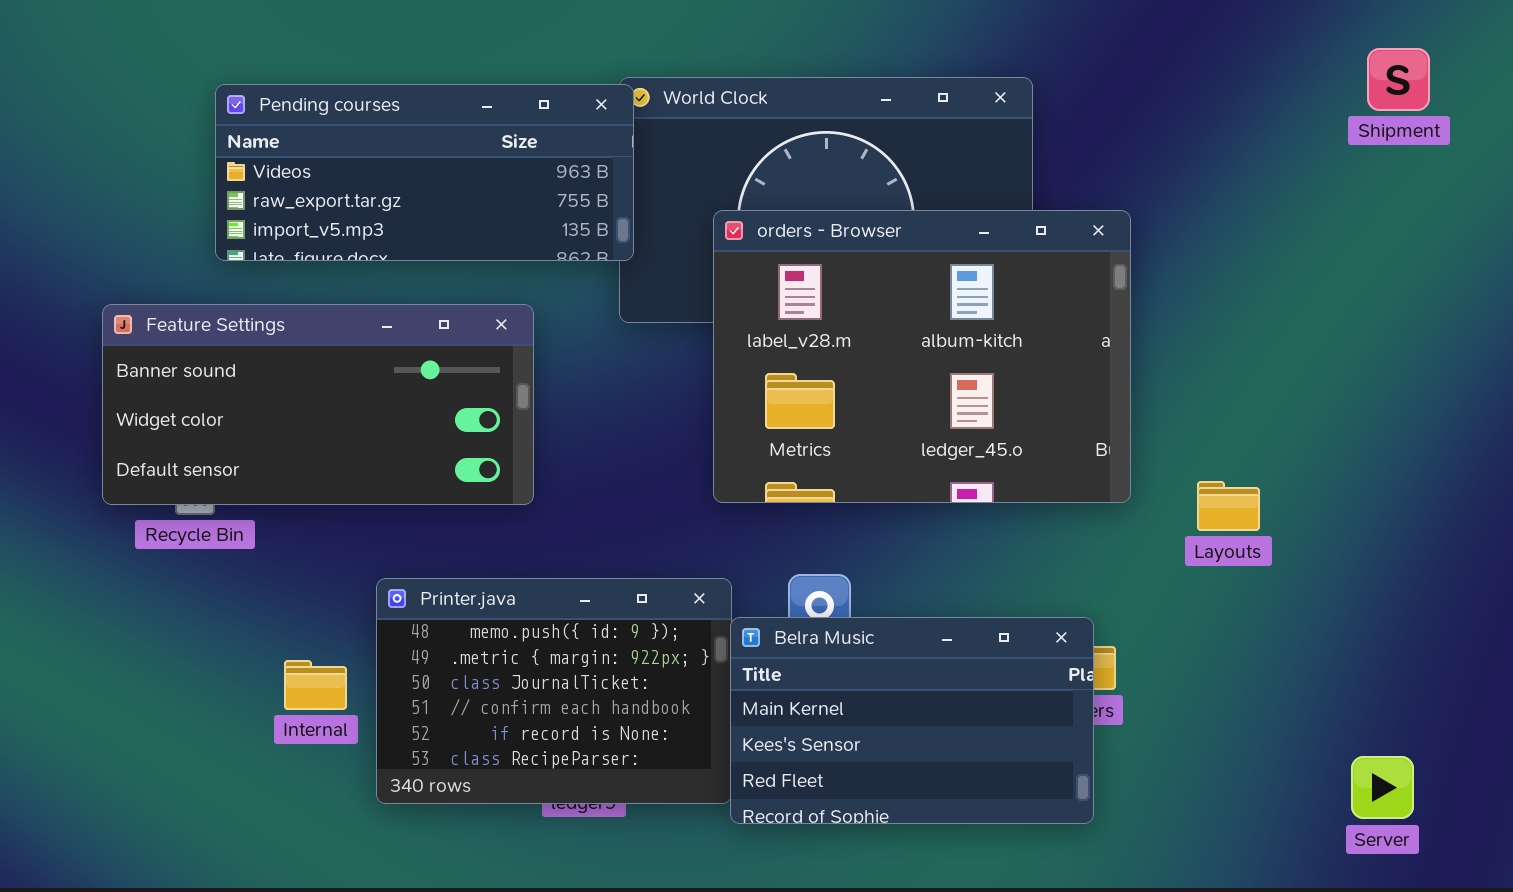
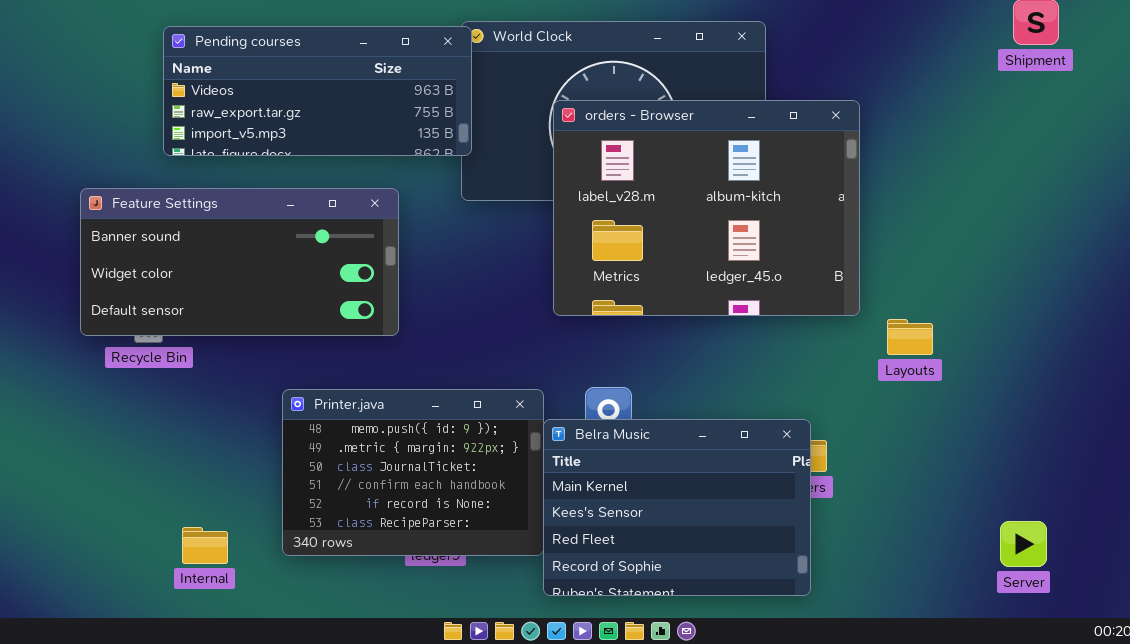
orders - Browser: [713,210,1131,503] -> [553,100,860,316], moved
Belra Music: [730,617,1094,824] -> [543,419,811,596], resized
Internal: [284,660,347,710] -> [182,527,228,564], moved

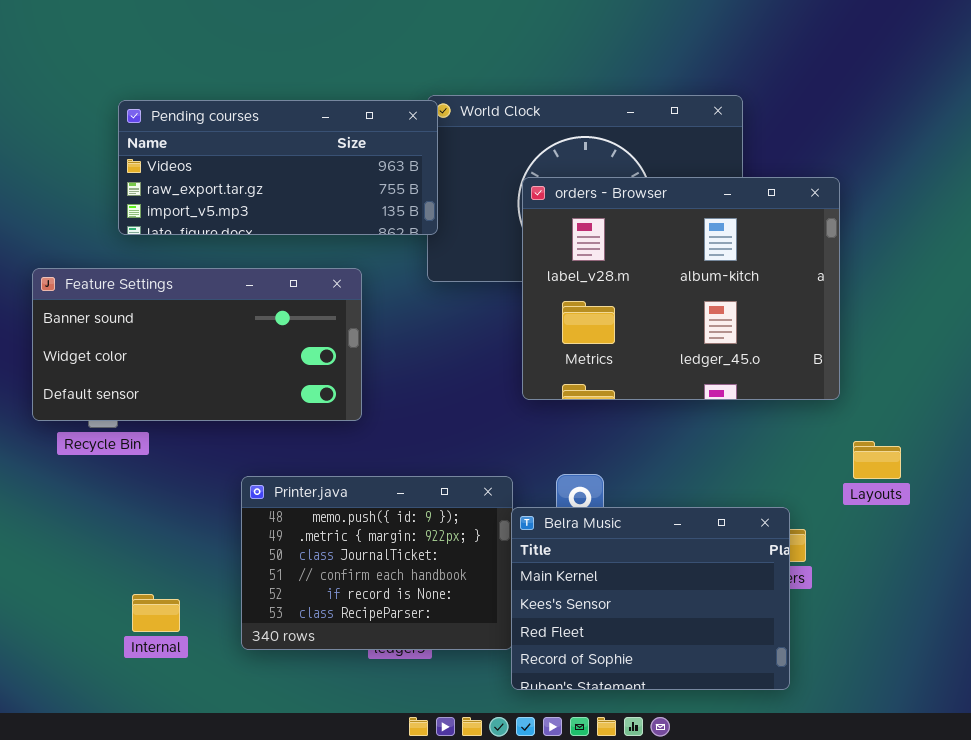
Layouts: [887,319,933,355] -> [853,441,901,479], moved
Internal: [182,527,228,564] -> [132,594,180,632], moved

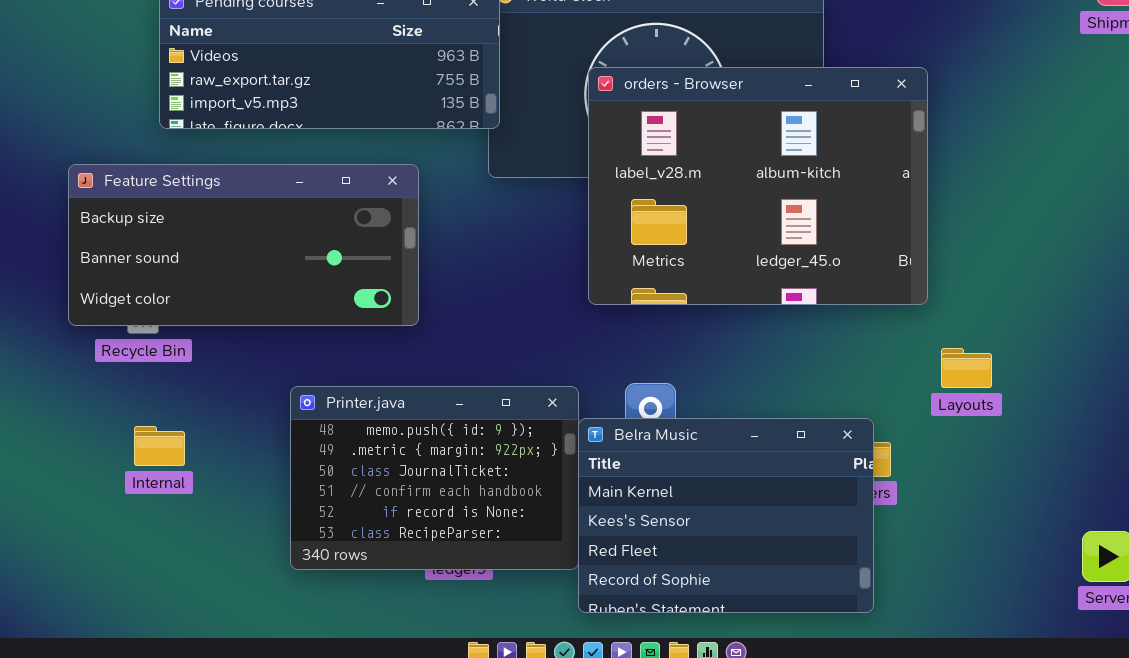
Feature Settings: [32,268,362,421] -> [68,164,419,326], scrolled up 1 row
Internal: [132,594,180,632] -> [134,426,185,466], moved

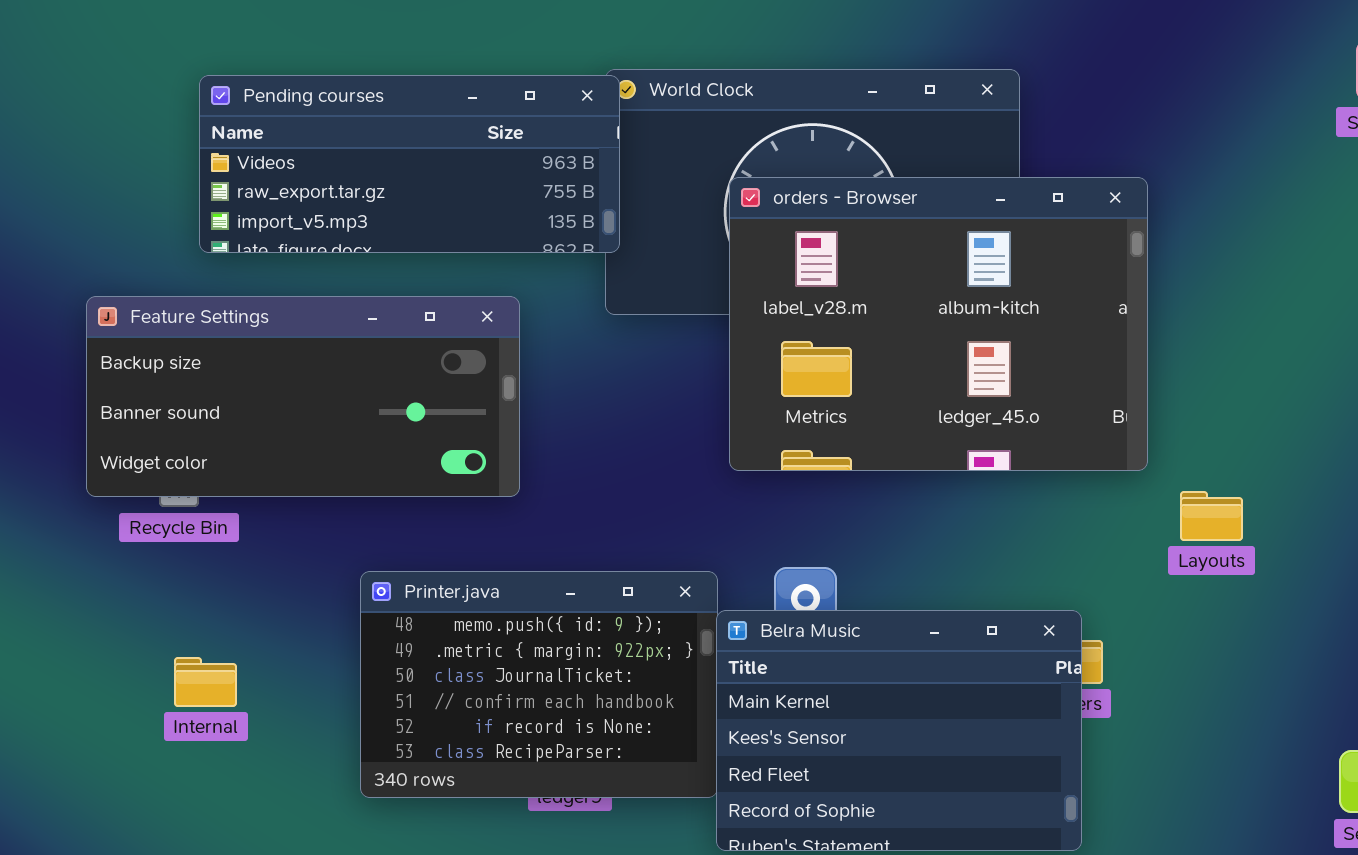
Layouts: [941,348,992,388] -> [1180,491,1243,541], moved
Internal: [134,426,185,466] -> [174,657,237,707], moved

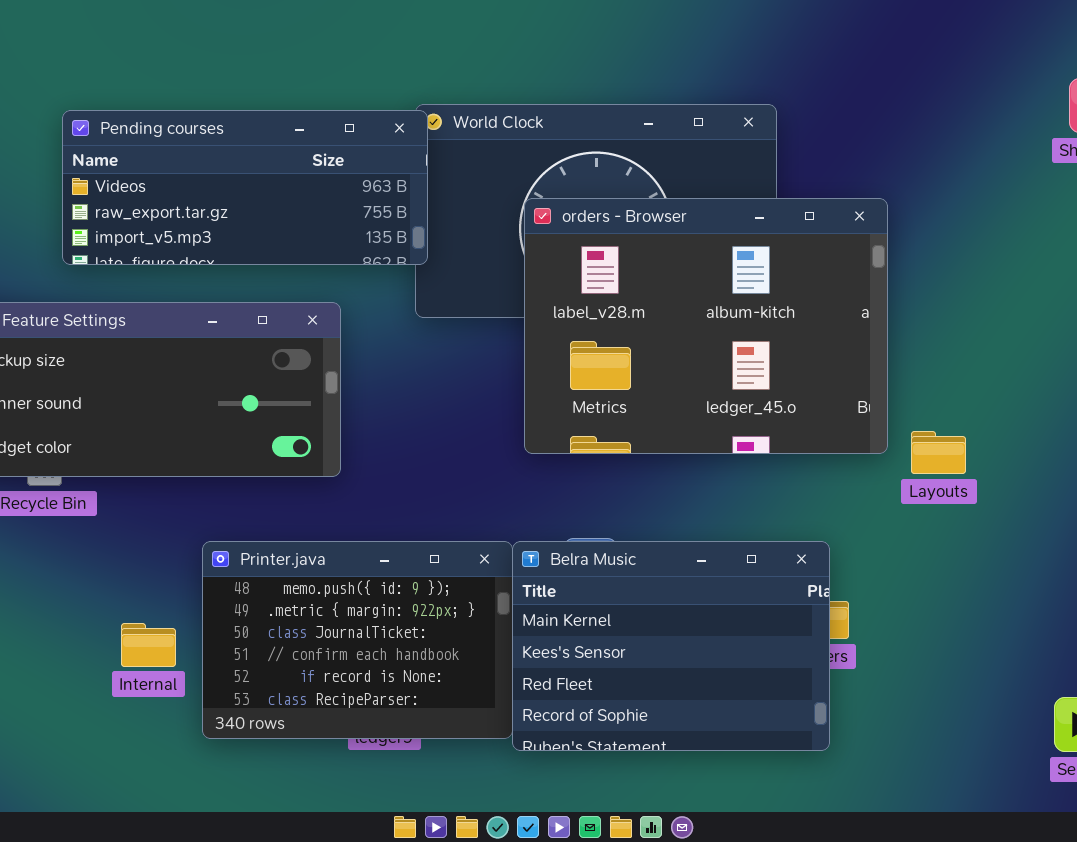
Layouts: [1180,491,1243,541] -> [911,431,966,474], moved
Belra Music: [716,610,1082,851] -> [512,541,830,751], moved
Internal: [174,657,237,707] -> [121,623,176,667], moved

